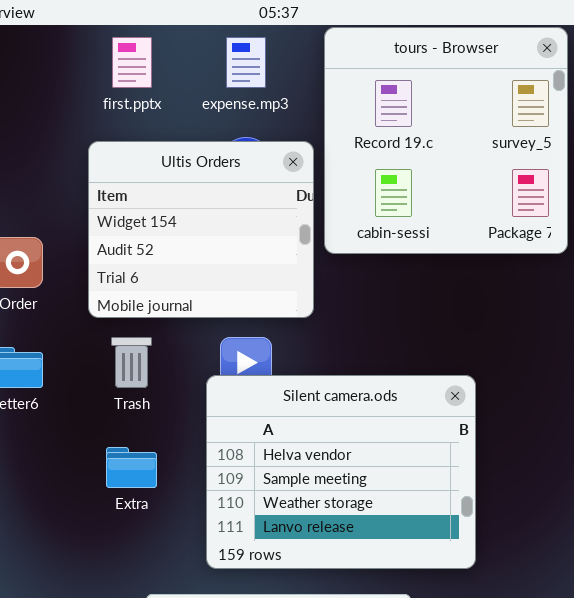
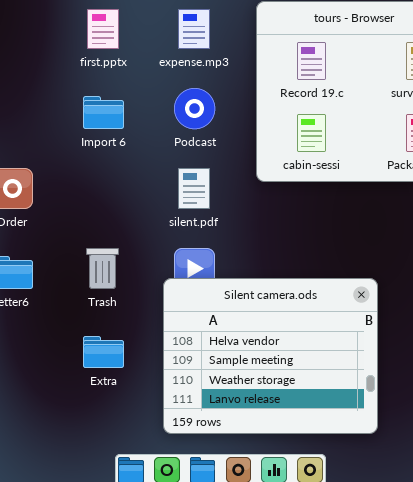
Ultis Orders: [88,141,314,318] -> none, closed

